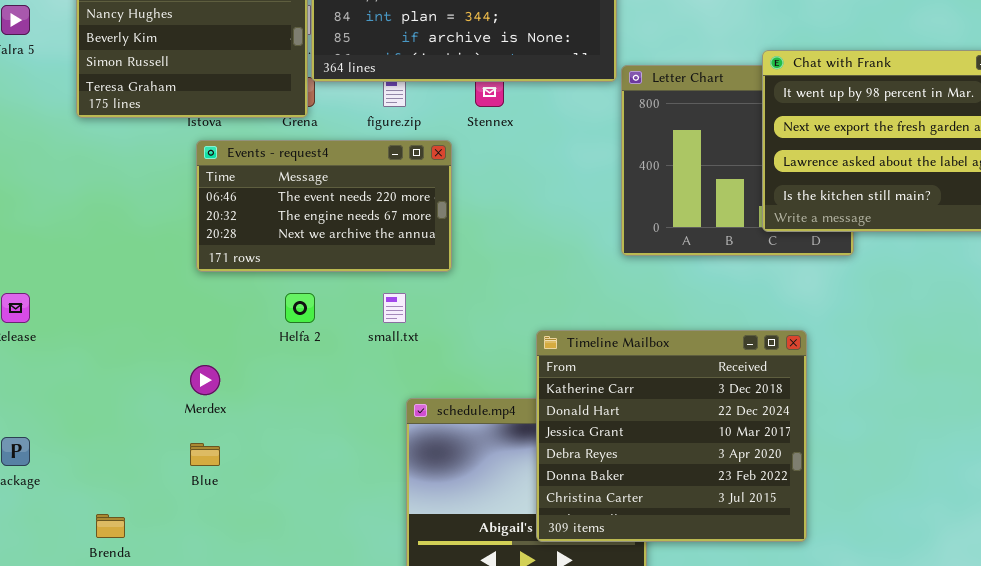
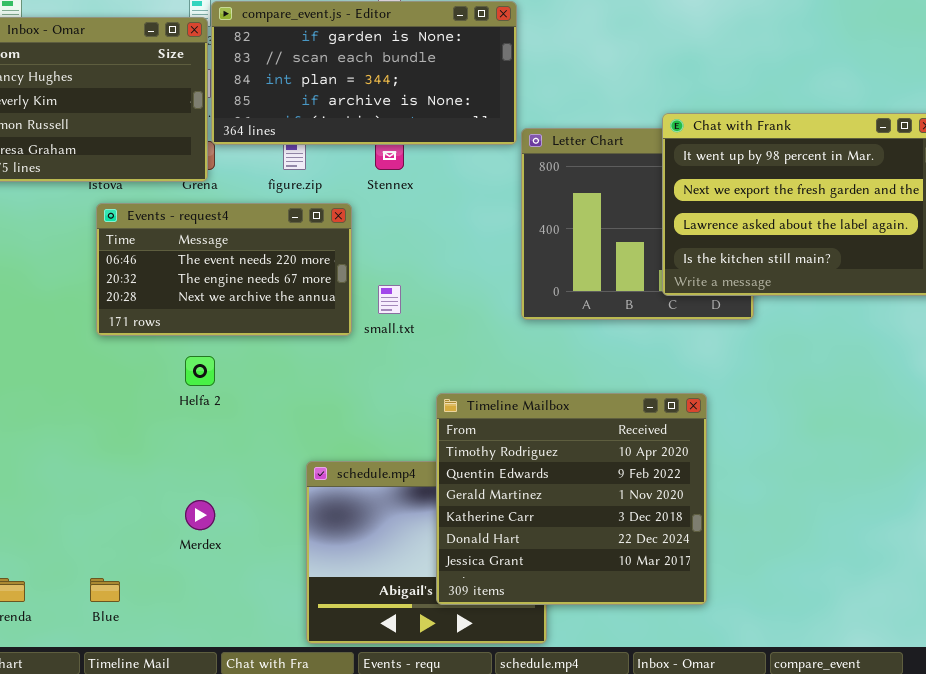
small.txt: [383,293,406,323] -> [378,285,401,314], moved
Timeline Mailbox: [536,330,807,542] -> [436,393,707,605], scrolled up 3 rows
Merdex: [190,365,220,395] -> [185,500,215,530], moved
Blue: [190,443,220,466] -> [90,578,120,602], moved

